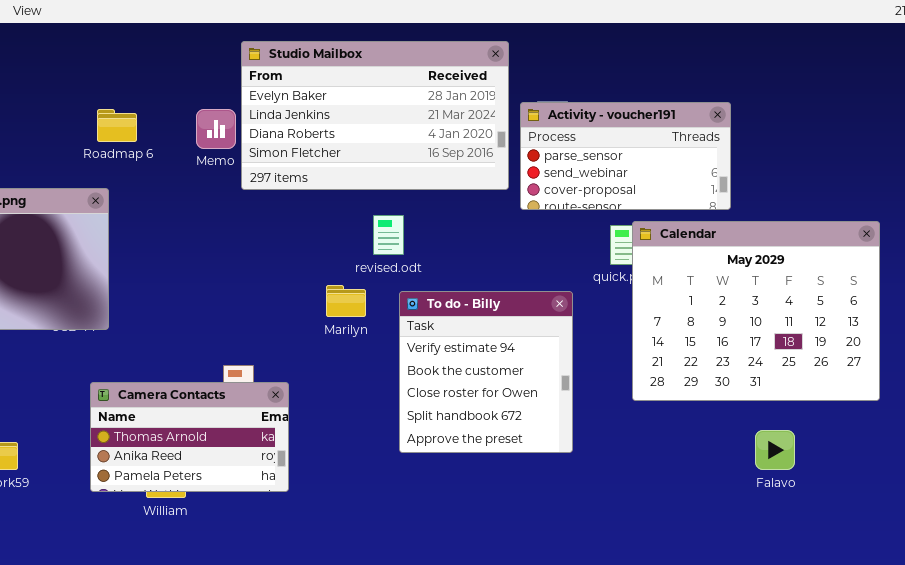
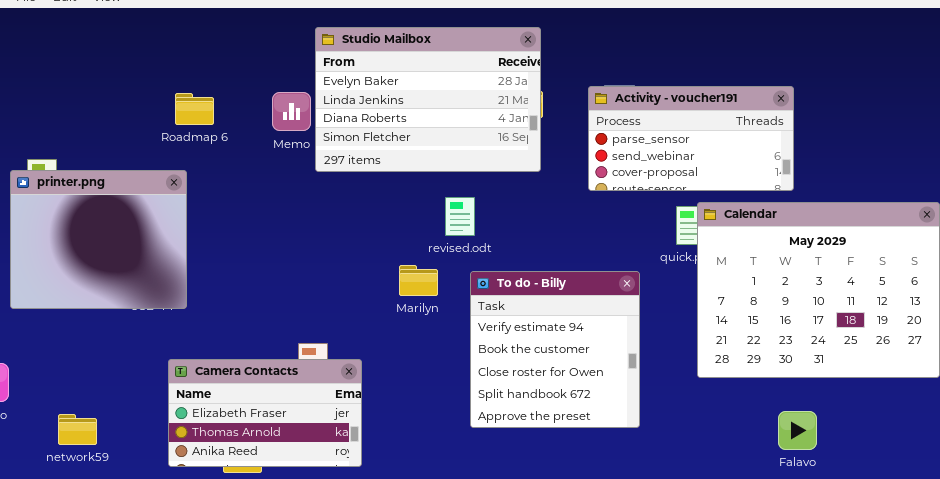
Studio Mailbox: [241,41,509,190] -> [315,27,541,172], resized
Camera Contacts: [90,382,289,492] -> [168,359,362,467], scrolled up 1 row
Falavo: [755,430,795,470] -> [778,411,817,450], moved

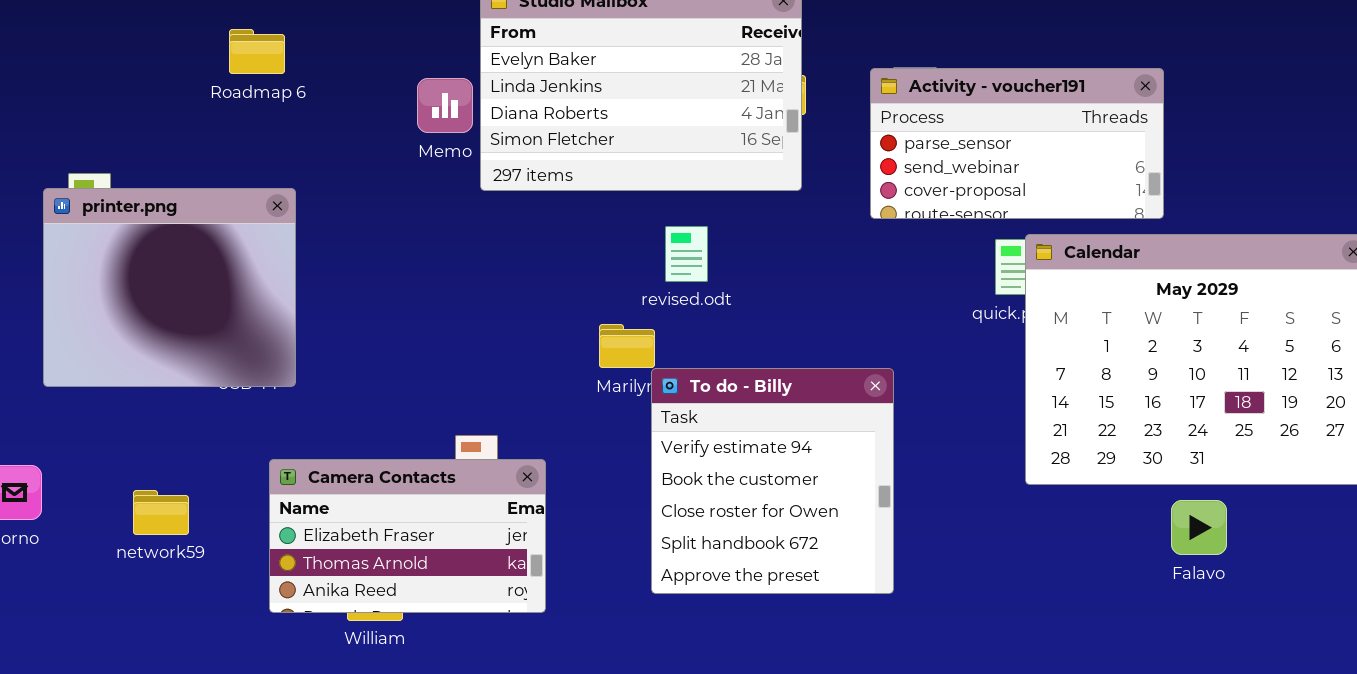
Roadmap 6: [175,93,214,125] -> [229,29,285,74], moved
To do - Billy: [470,271,640,428] -> [651,368,894,594], moved
Falavo: [778,411,817,450] -> [1171,500,1227,555], moved
network59: [58,414,97,445] -> [133,490,189,535], moved

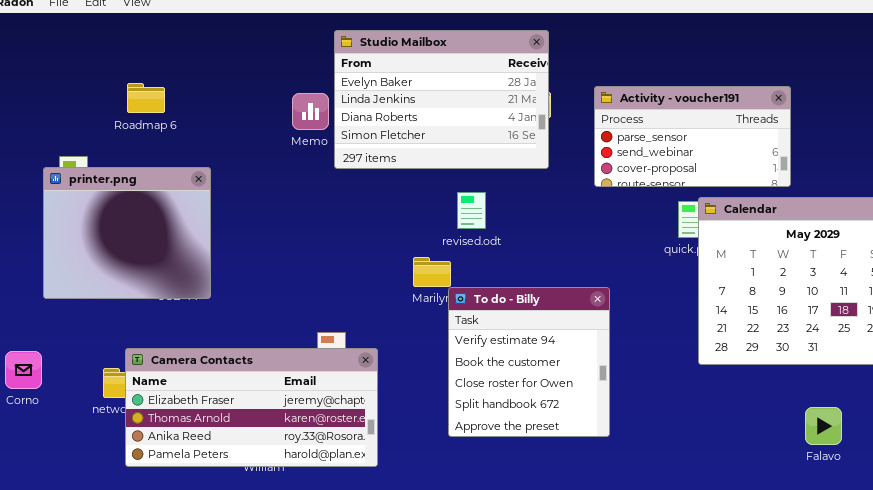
Roadmap 6: [229,29,285,74] -> [127,83,165,113], moved
Camera Contacts: [269,459,546,613] -> [125,348,378,467], resized
Falavo: [1171,500,1227,555] -> [805,407,842,445], moved

